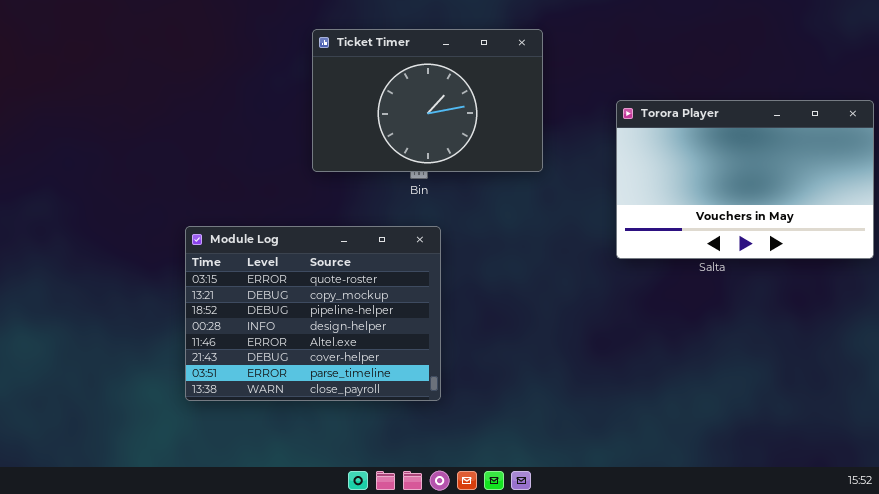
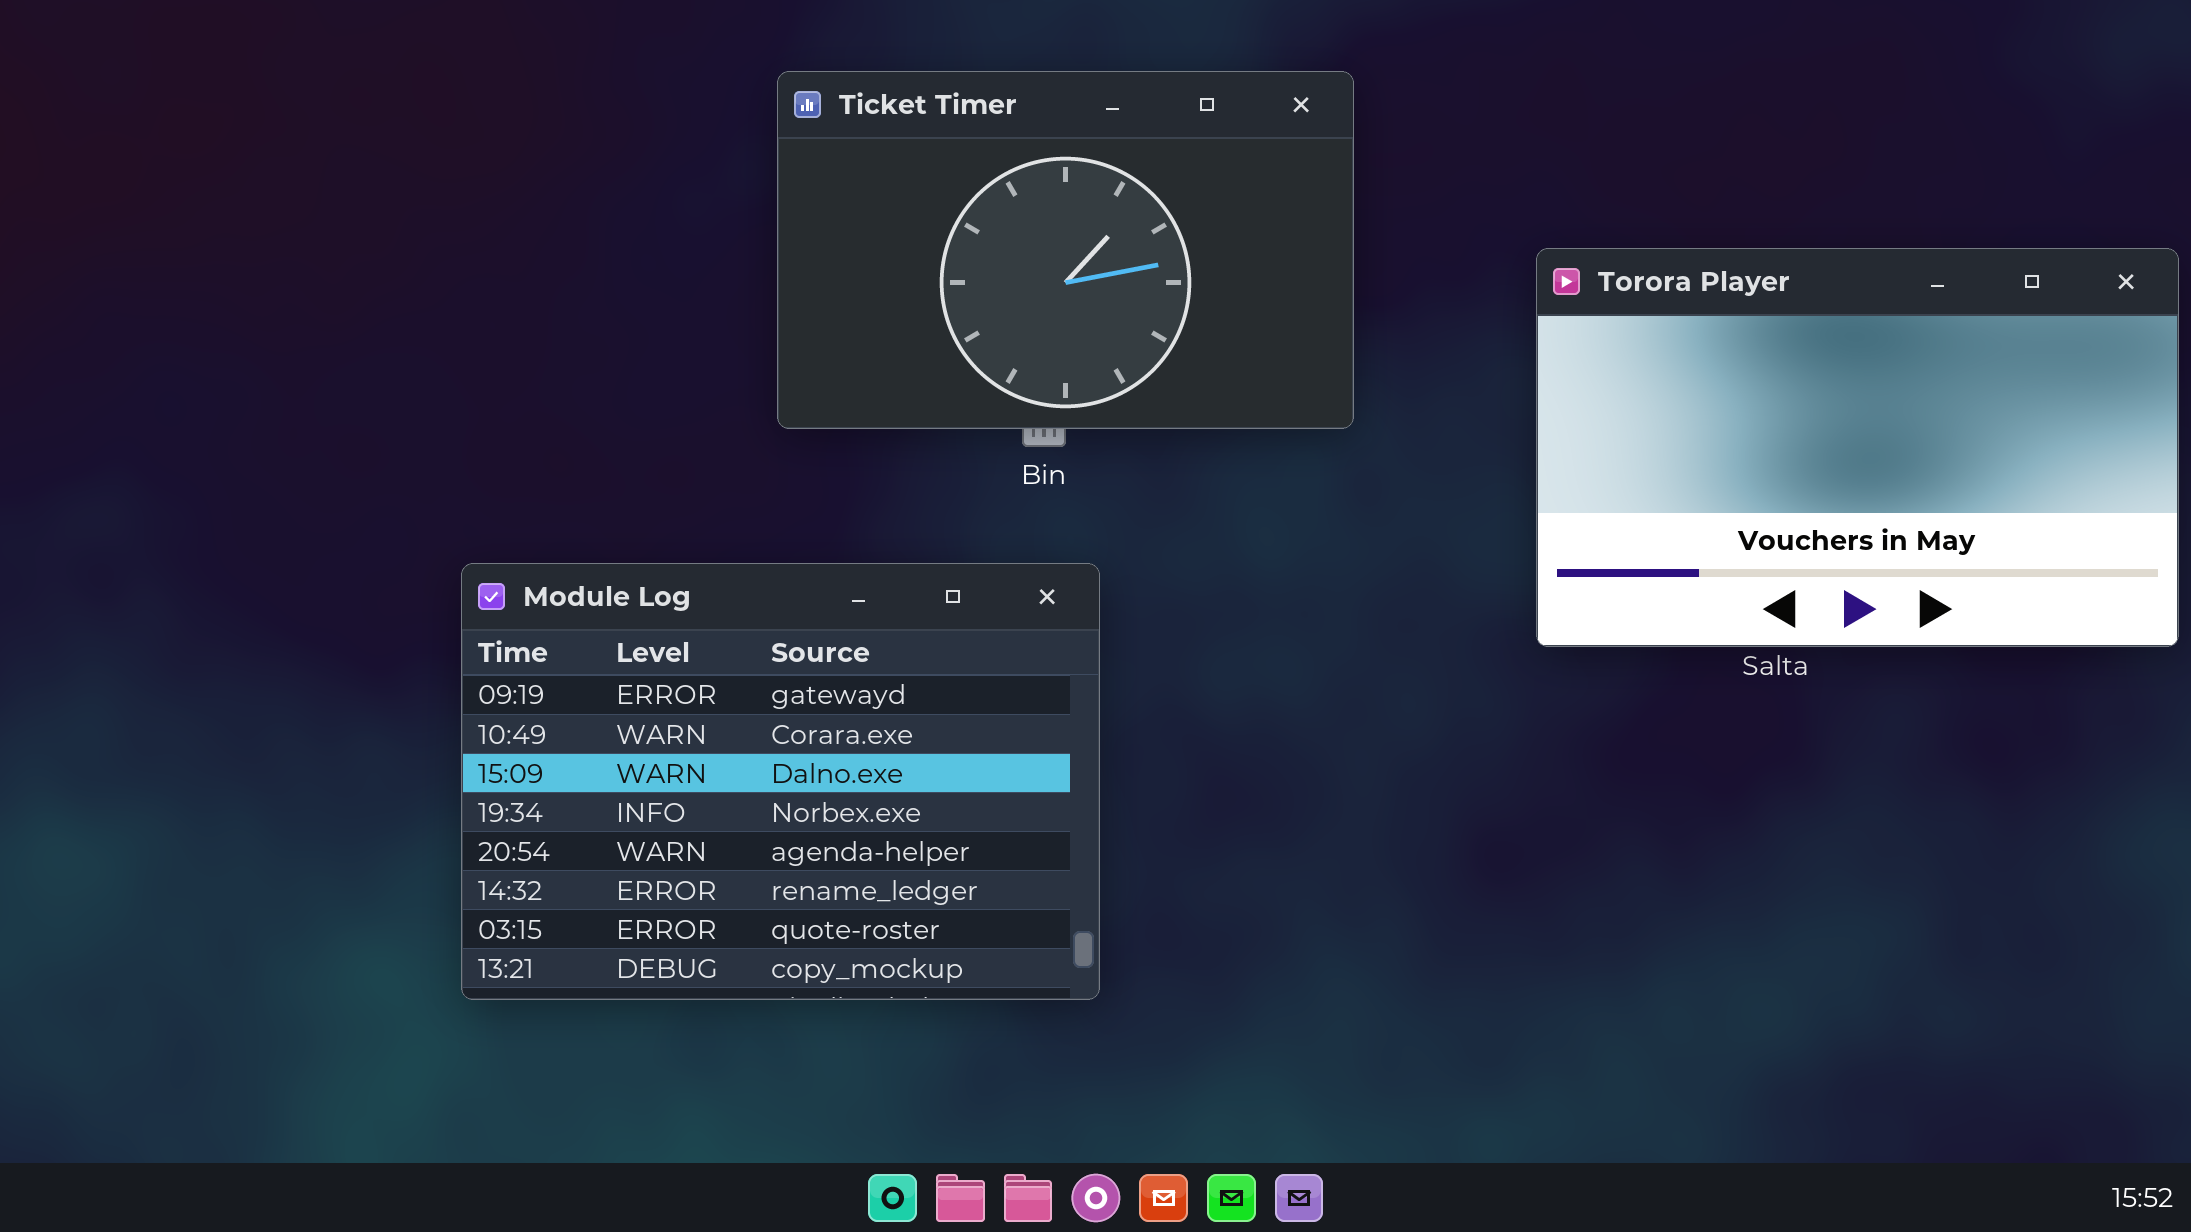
Module Log: [185,226,441,401] -> [461,563,1100,1000], scrolled up 6 rows

